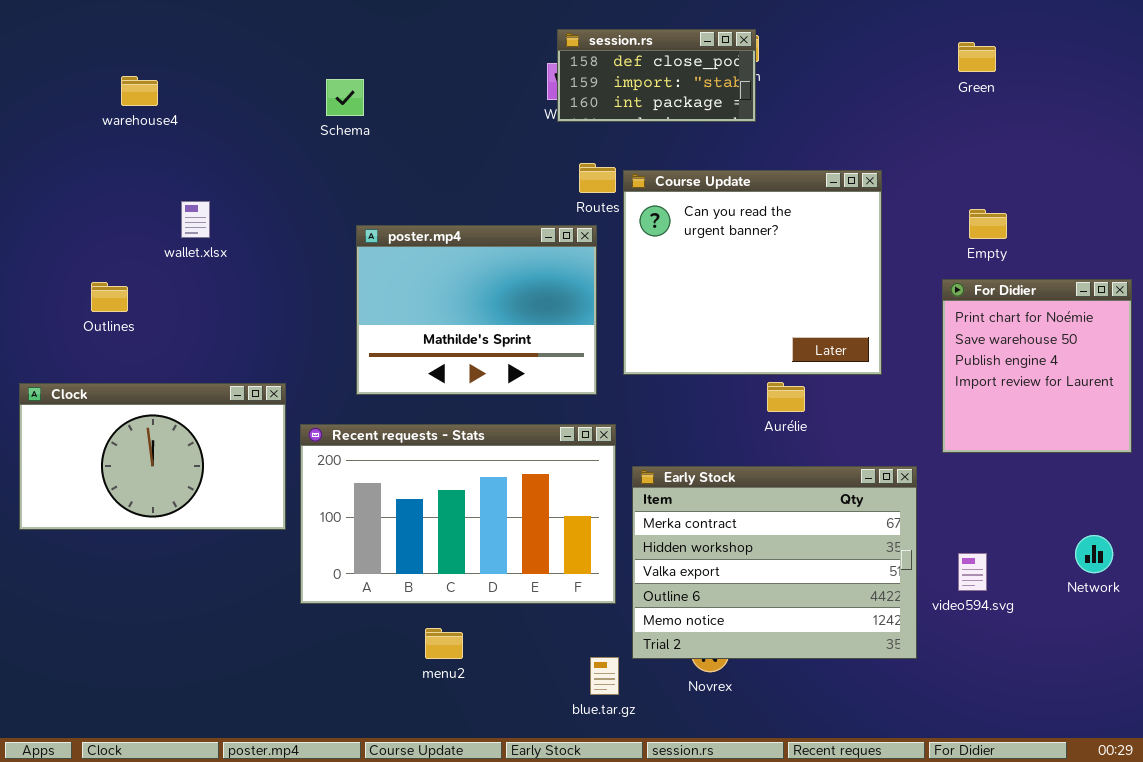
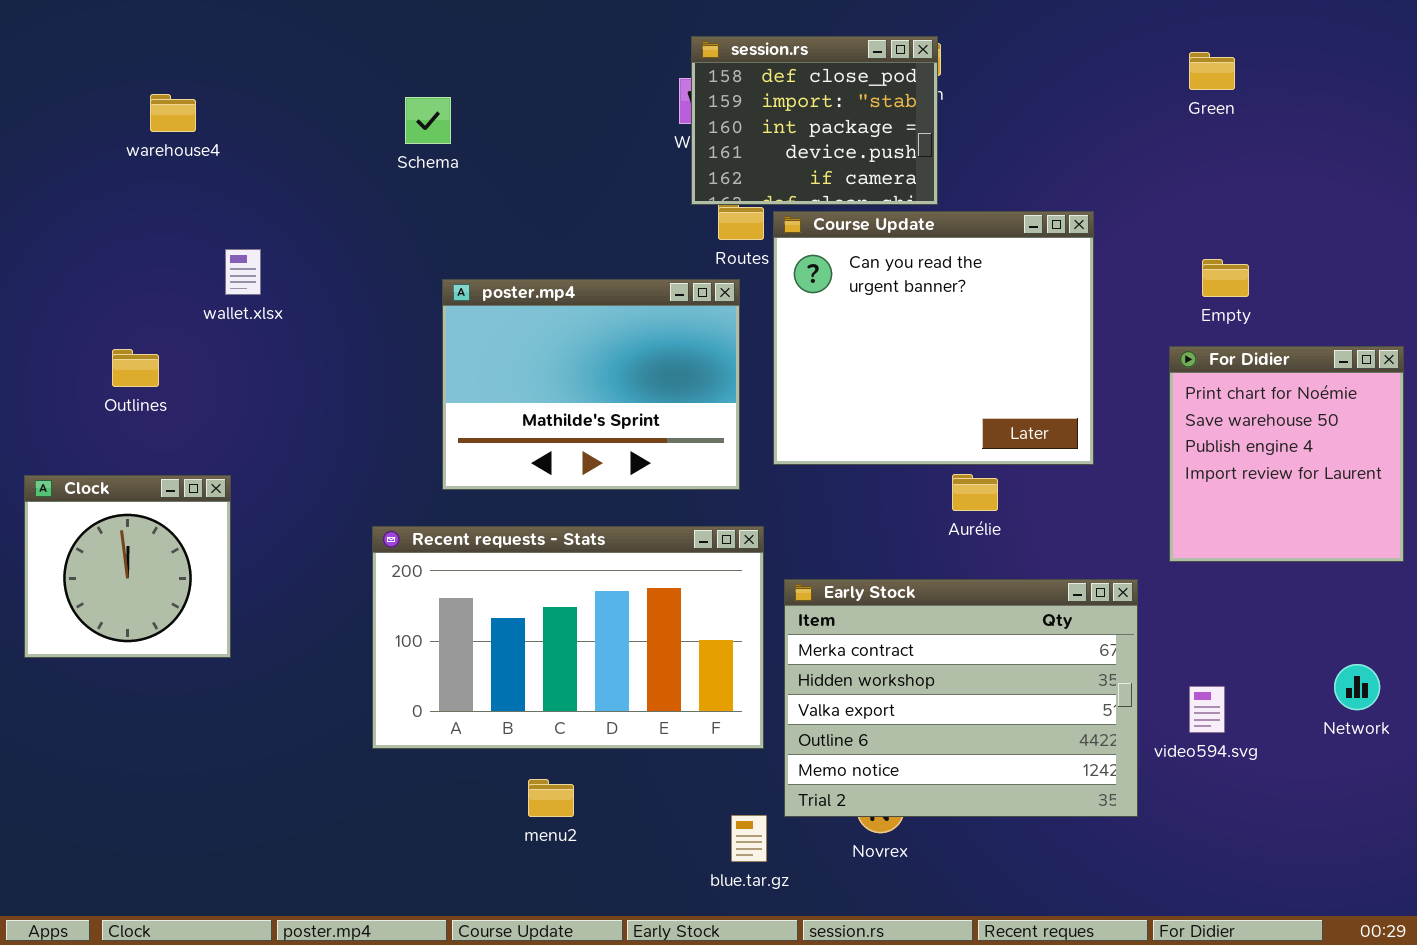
session.rs: [557,29,756,122] -> [691,36,938,205], resized
Clock: [19,383,286,530] -> [24,475,231,658], resized

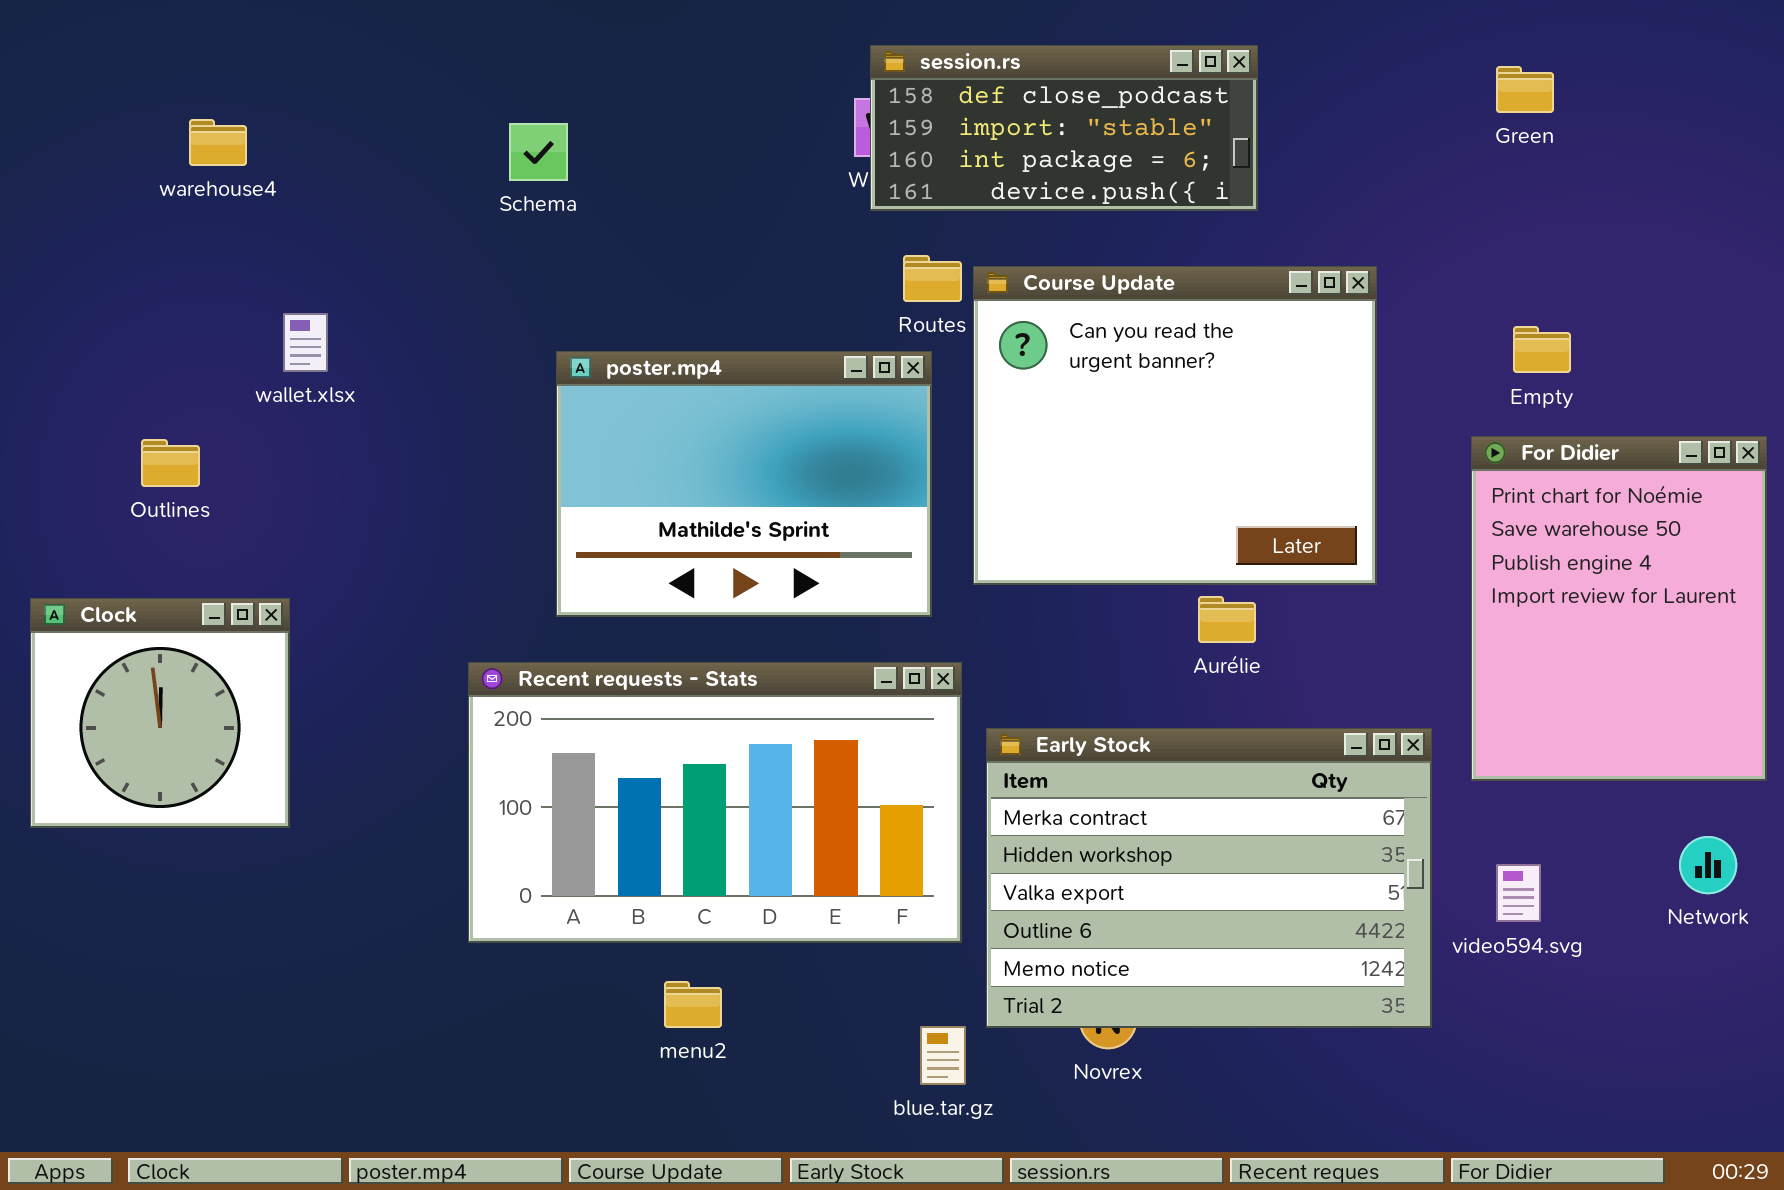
session.rs: [691,36,938,205] -> [870,45,1258,211], resized
For Didier: [1169,346,1404,562] -> [1471,436,1767,781], resized

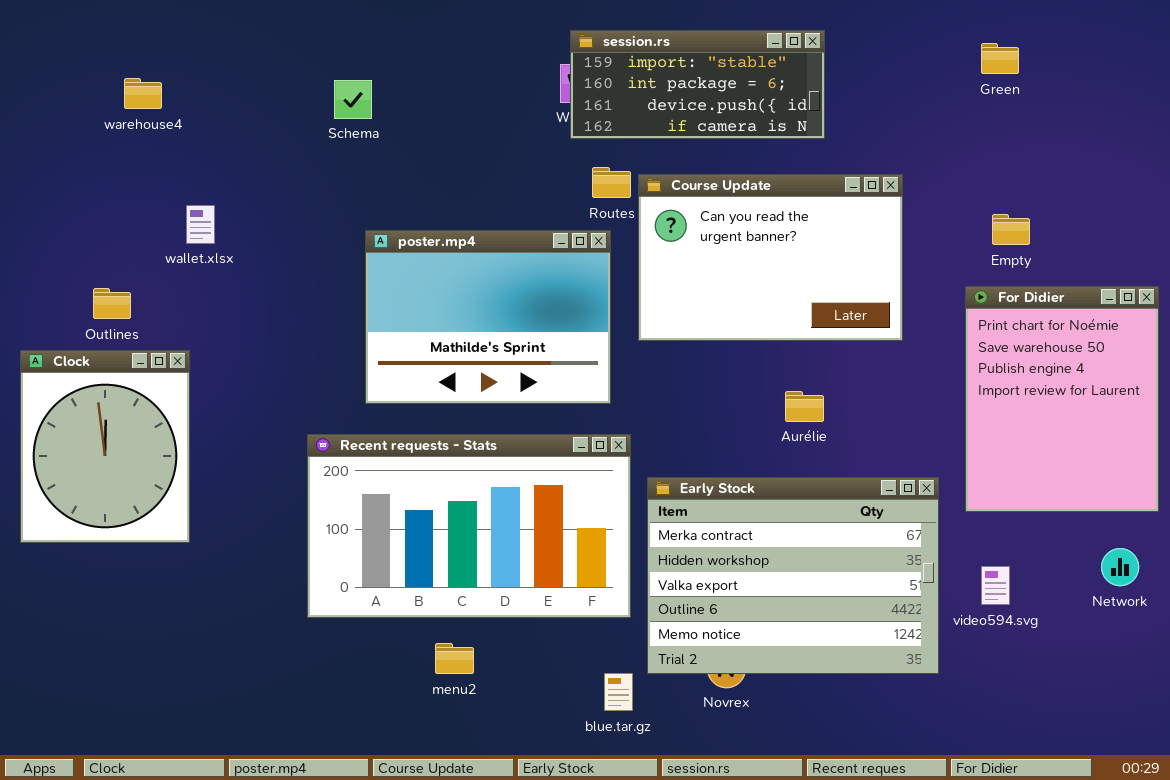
session.rs: [870,45,1258,211] -> [570,30,825,139], scrolled down 1 row
Course Update: [973,266,1377,585] -> [638,174,903,341], resized
Clock: [30,598,290,828] -> [20,350,190,543], resized

